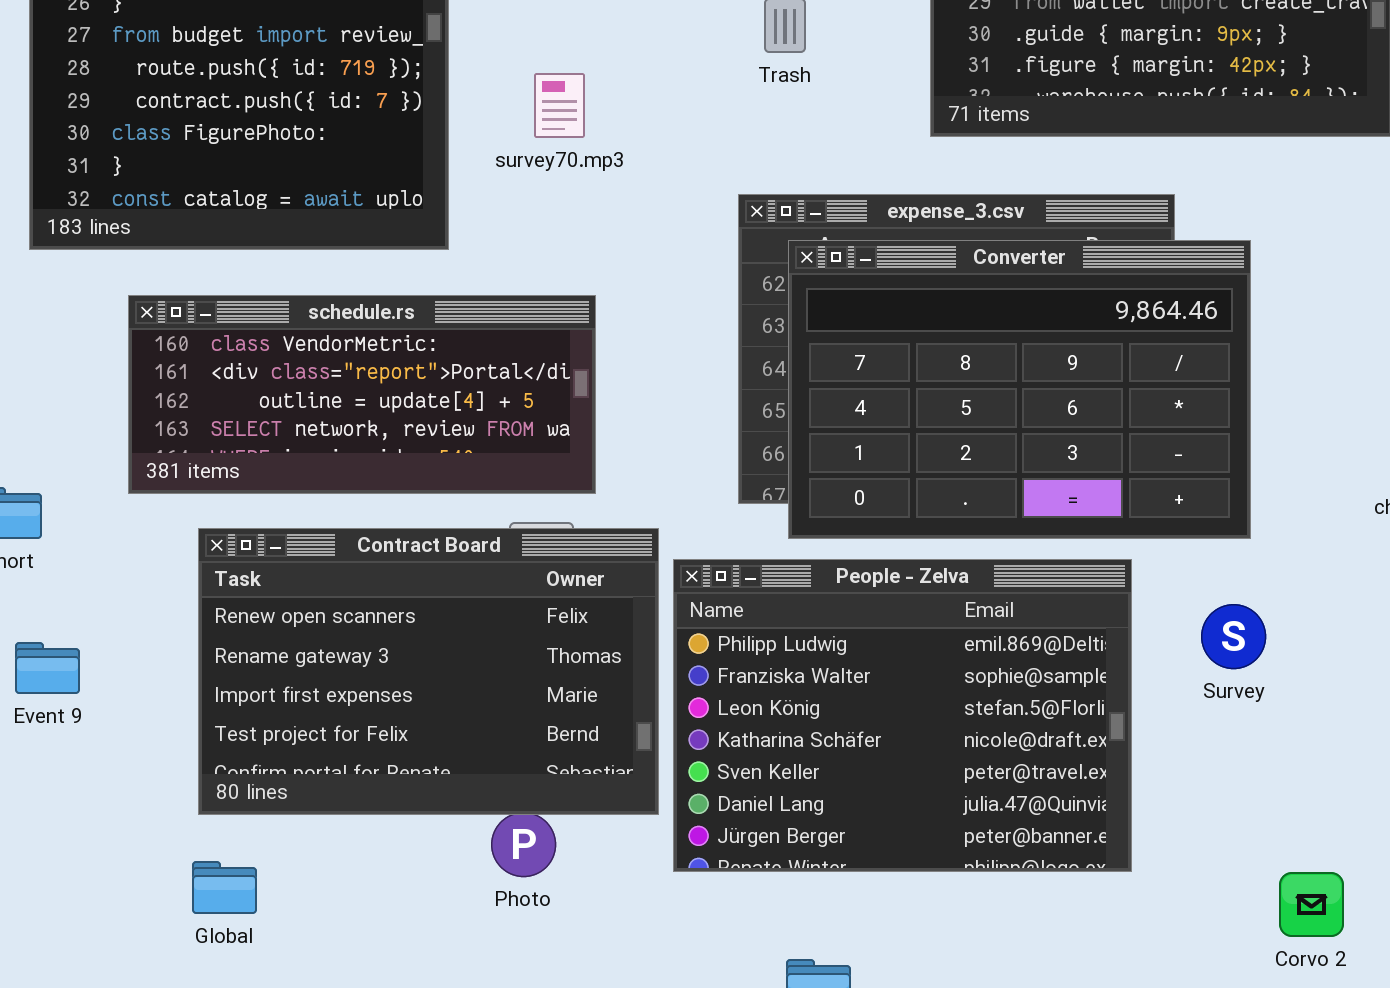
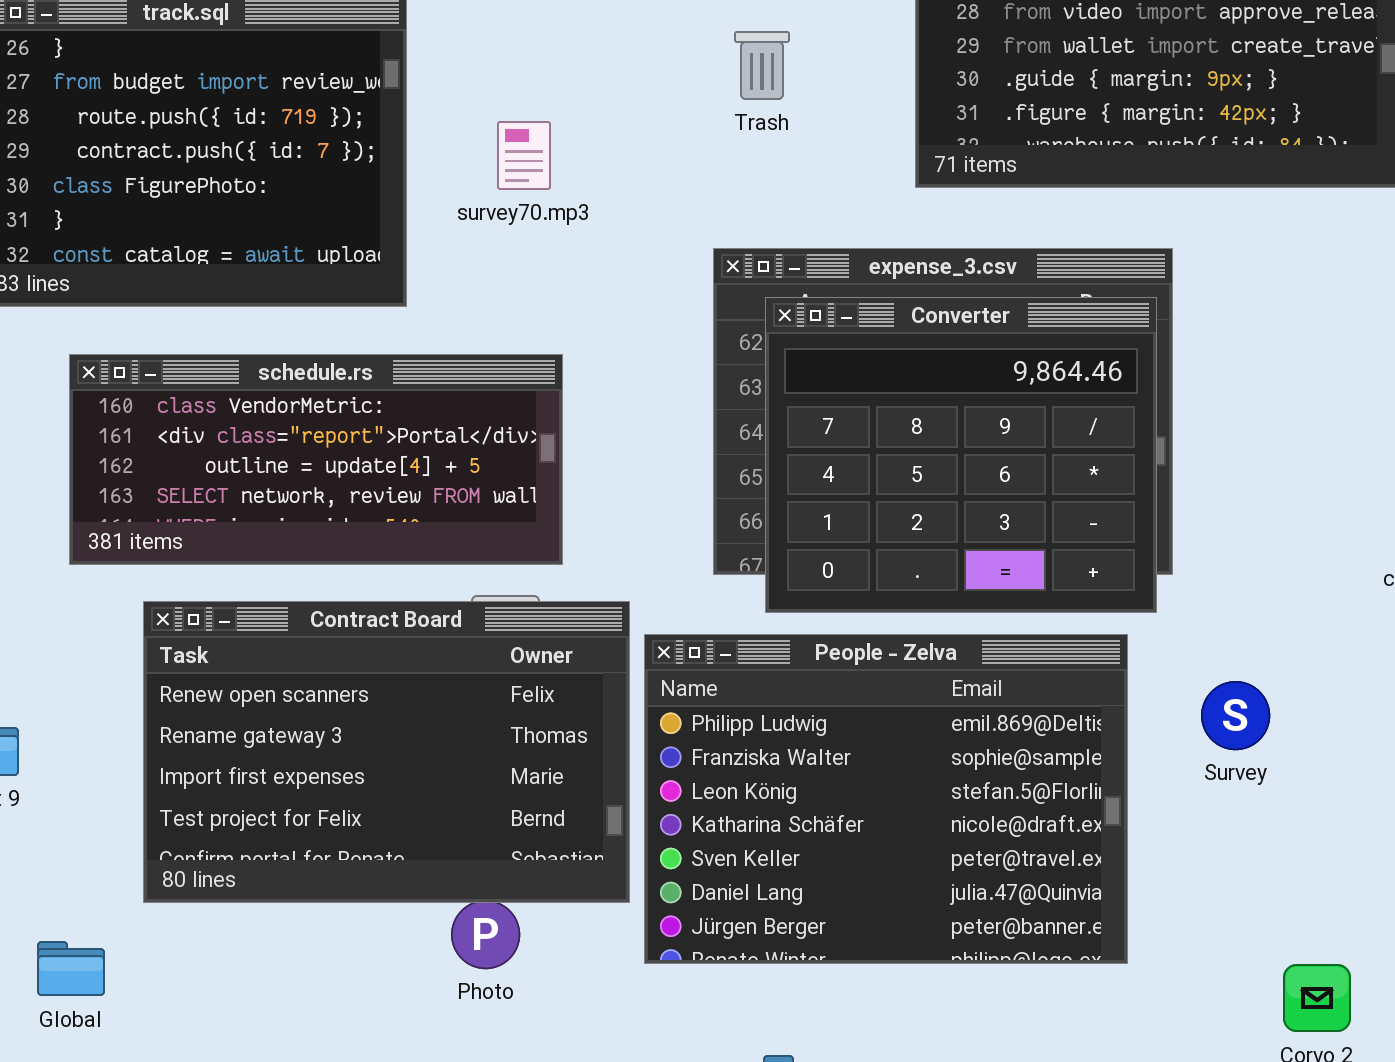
Converter: [788,240,1251,539] -> [765,297,1157,613], resized
Global: [192,861,257,914] -> [37,941,105,996], moved

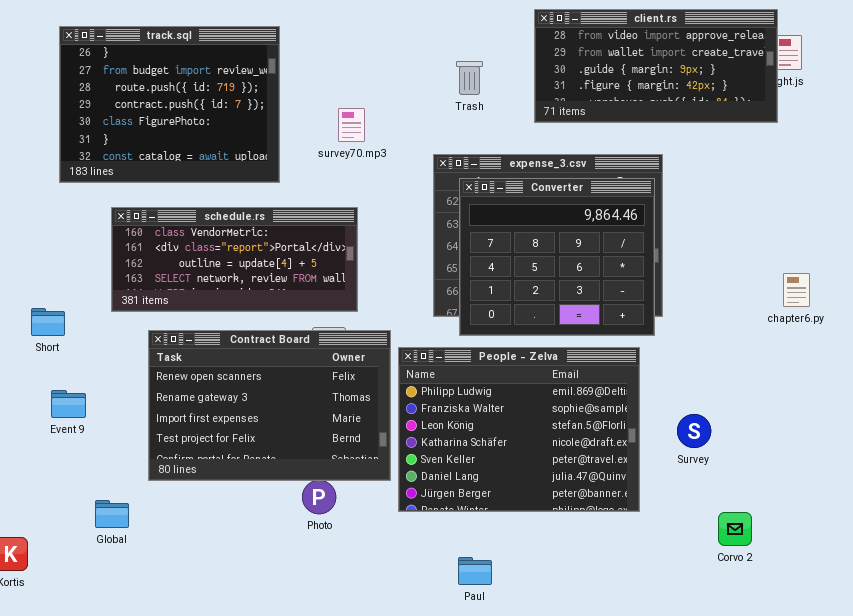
Trash: [734,31,790,100] -> [456,61,483,95], moved
survey70.mp3: [497,121,551,190] -> [338,108,365,142], moved
Survey: [1201,681,1270,750] -> [677,414,711,448], moved

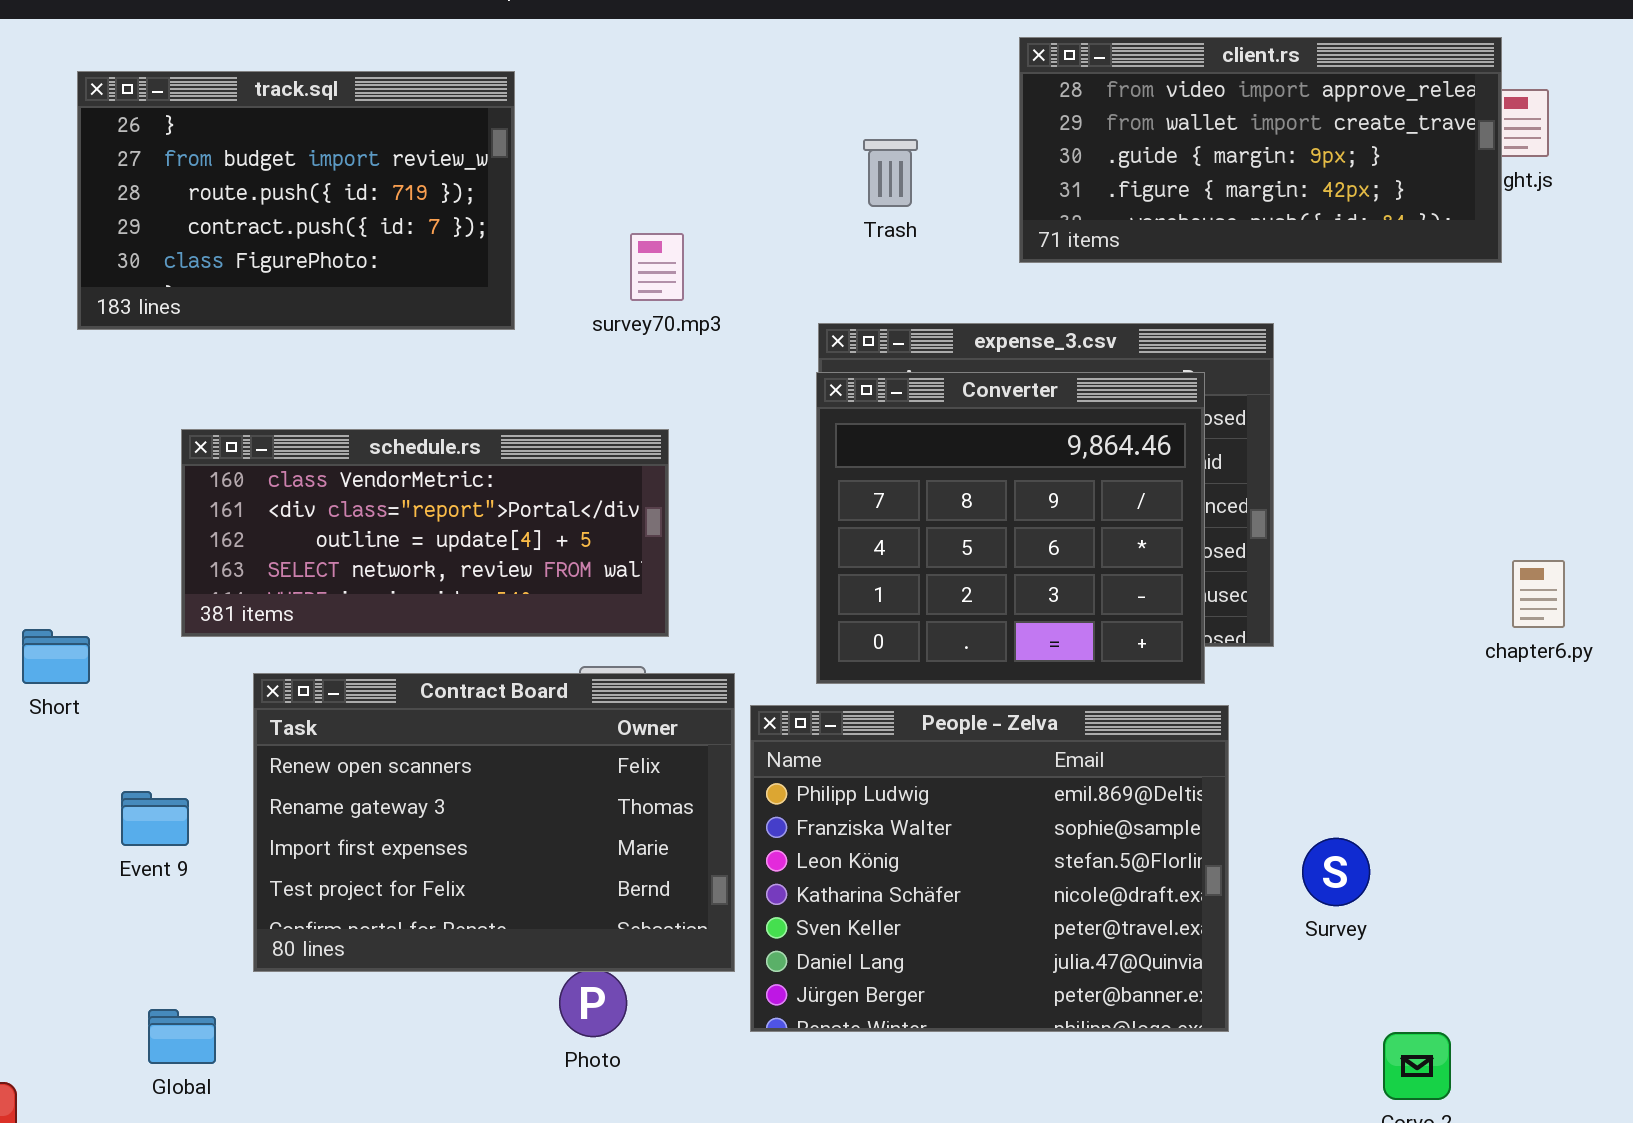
track.sql: [59,26,280,183] -> [77,71,515,330], resized
Converter: [459,178,655,336] -> [816,372,1205,684], moved
Event 9: [51,390,86,418] -> [121,791,189,846], moved

